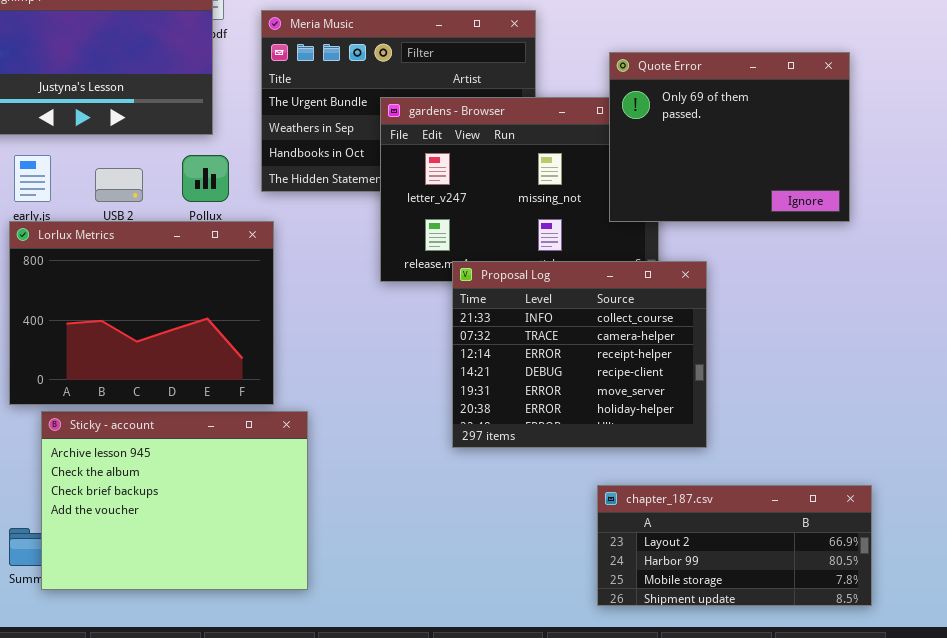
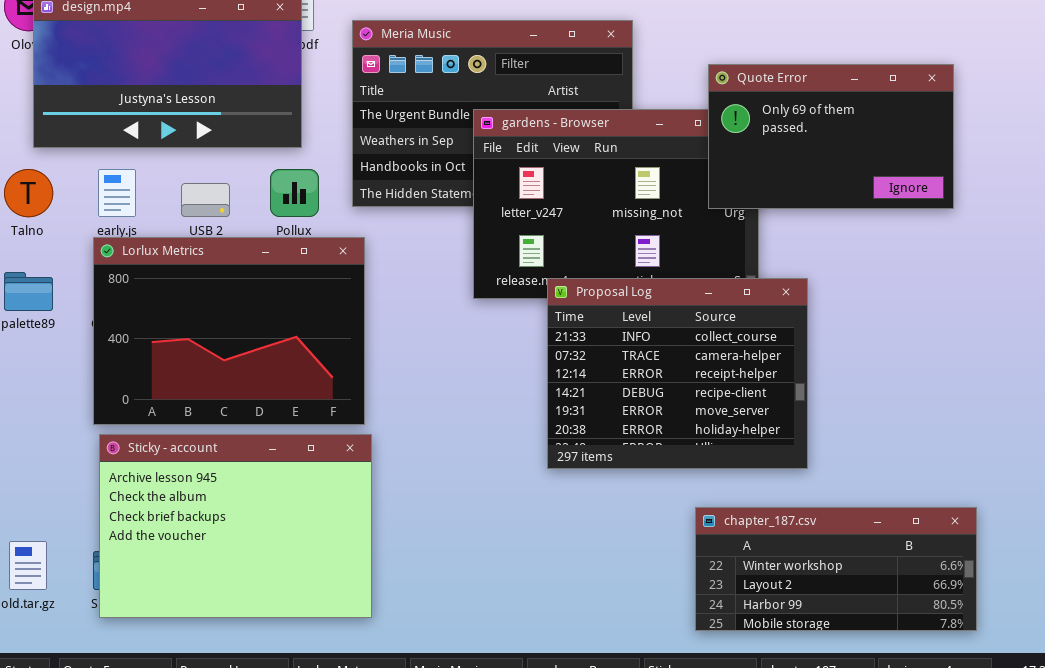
Quote Error: [609,52,850,222] -> [708,64,954,209], resized
Sticky - account: [41,411,308,590] -> [99,434,372,618], moved
chapter_187.csv: [597,485,872,606] -> [695,507,977,631], scrolled up 1 row

